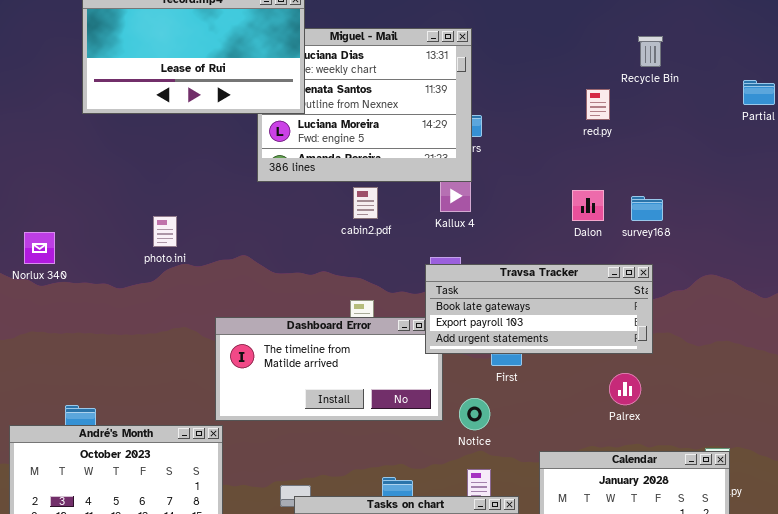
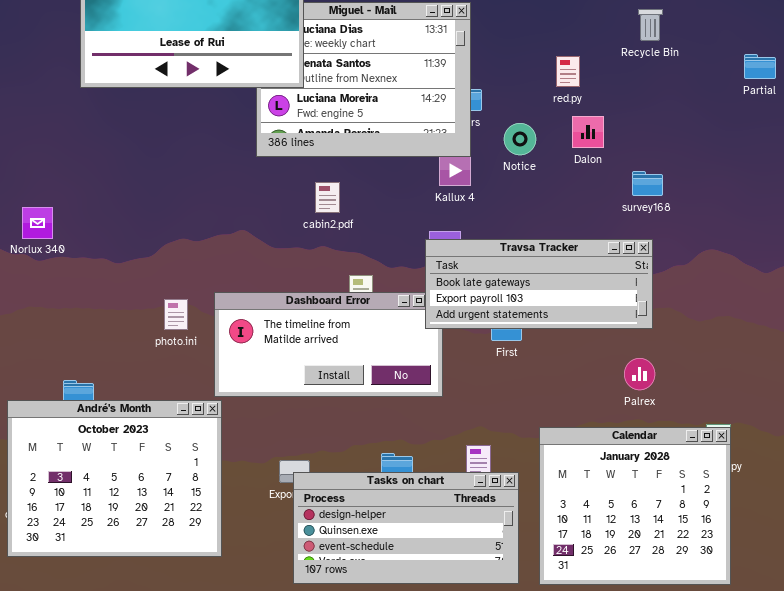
red.py: [586,89,610,120] -> [556,56,580,87], moved
cabin2.pdf: [353,187,378,219] -> [315,182,340,213], moved
Dalon: [572,190,604,221] -> [572,116,604,148], moved
photo.ini: [153,216,177,247] -> [164,299,188,330], moved
Palrex: [609,373,641,405] -> [624,358,655,390], moved
Notice: [459,398,490,430] -> [504,123,536,155], moved

